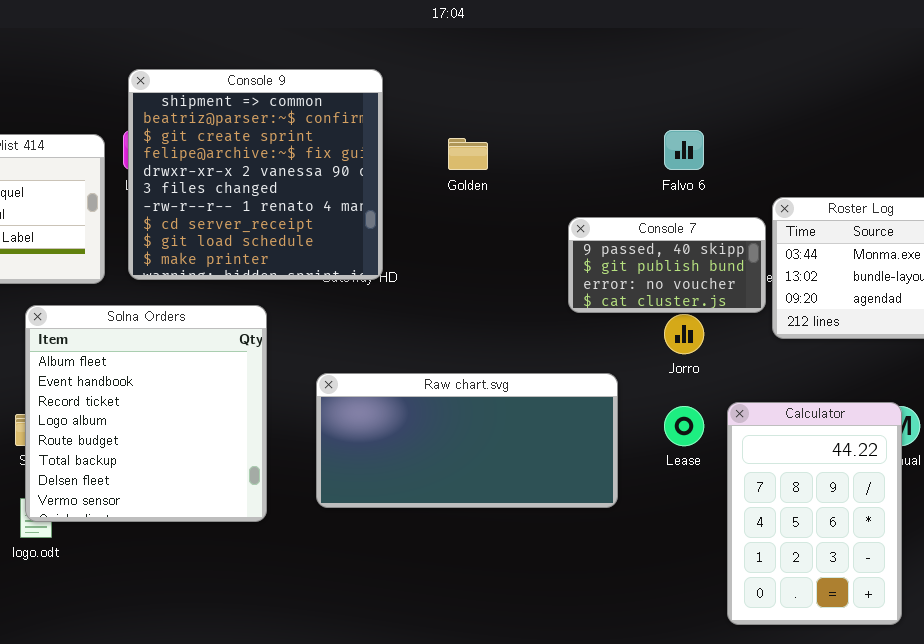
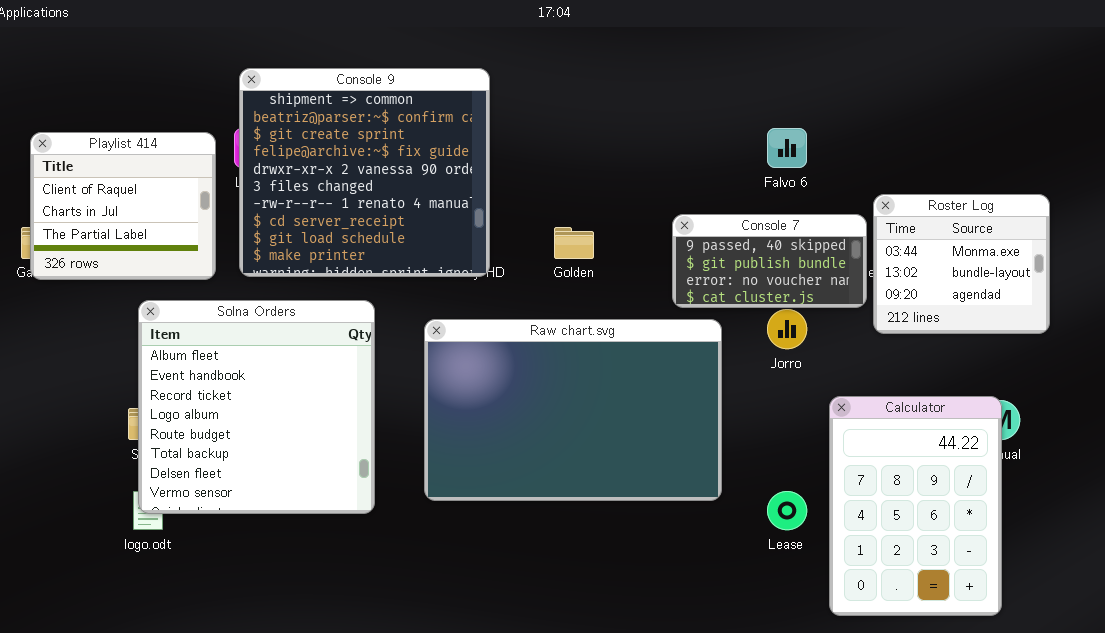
Golden: [448,138,488,170] -> [554,227,594,259], moved
Raw chart.svg: [316,373,618,508] -> [424,319,722,501], resized
Lease: [664,406,704,446] -> [767,491,807,530], moved

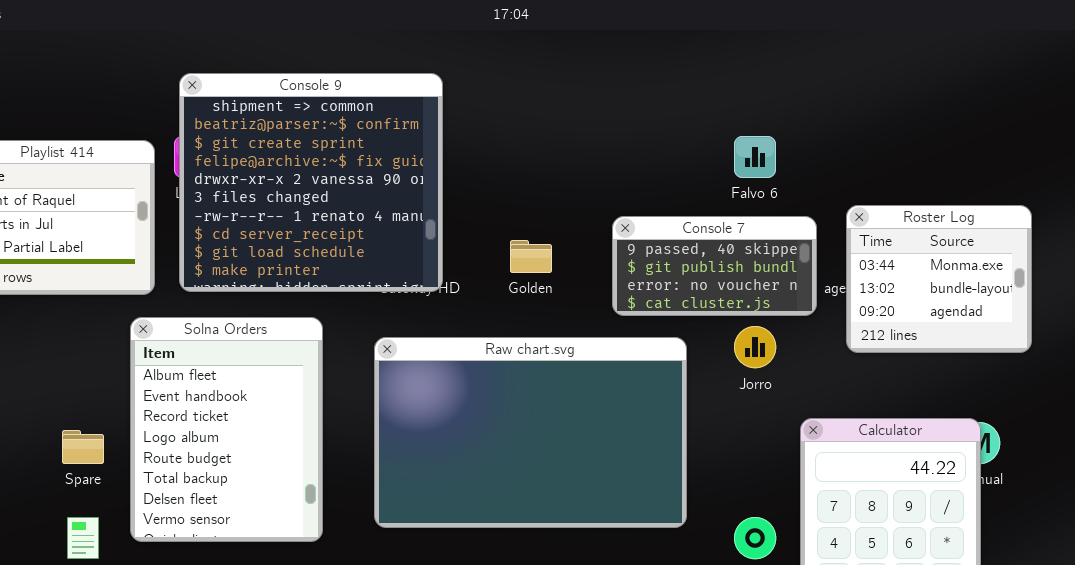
Console 7: [672,214,867,308] -> [612,216,817,316], moved
Solna Orders: [138,300,375,514] -> [130,317,323,542], resized

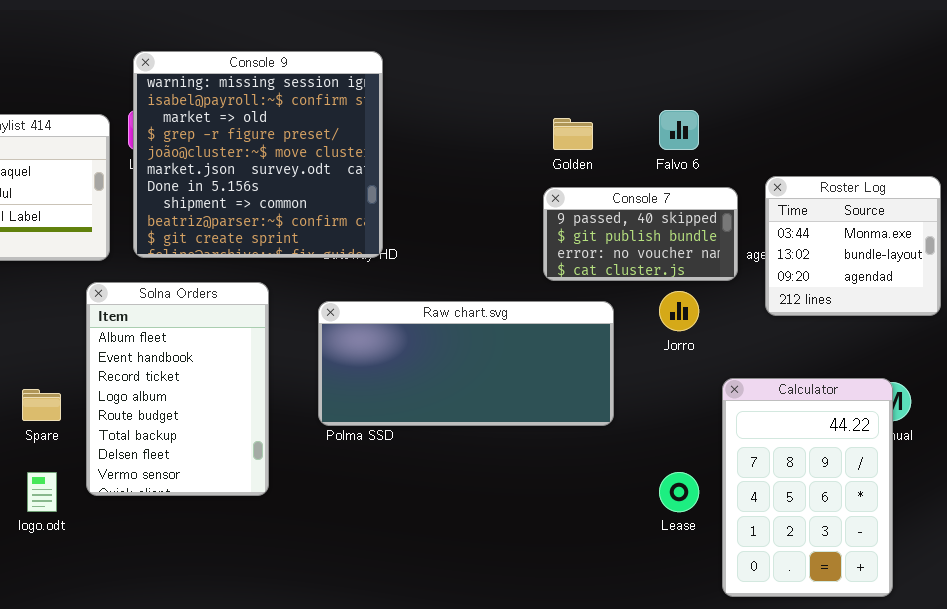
Console 9: [179,73,443,292] -> [133,51,383,258], scrolled up 7 rows
Golden: [510,240,552,273] -> [553,118,593,150], moved
Raw chart.svg: [374,337,687,528] -> [318,301,614,426], resized

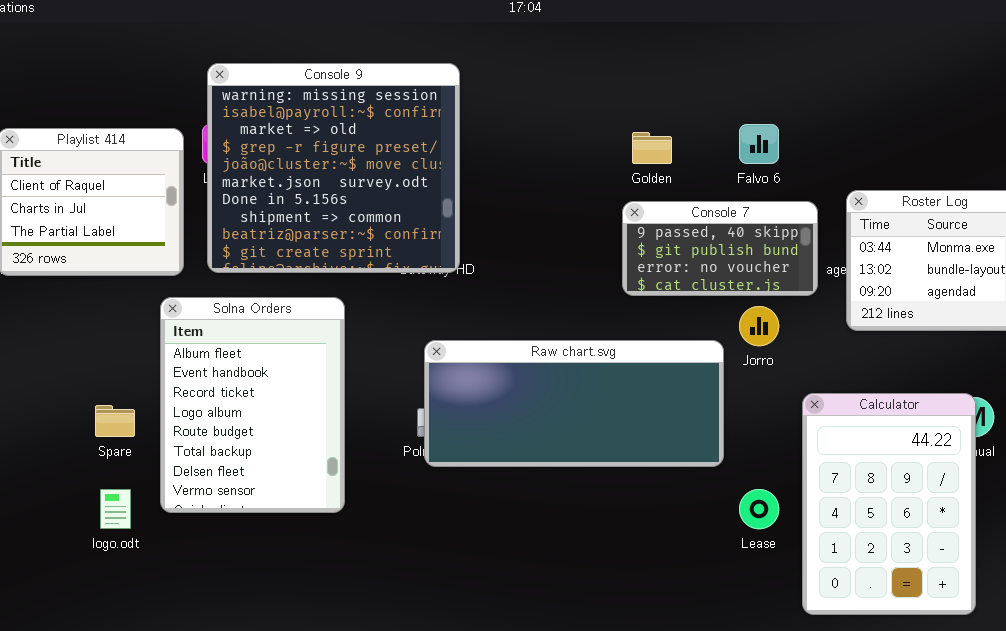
Raw chart.svg: [318,301,614,426] -> [424,340,724,467], moved

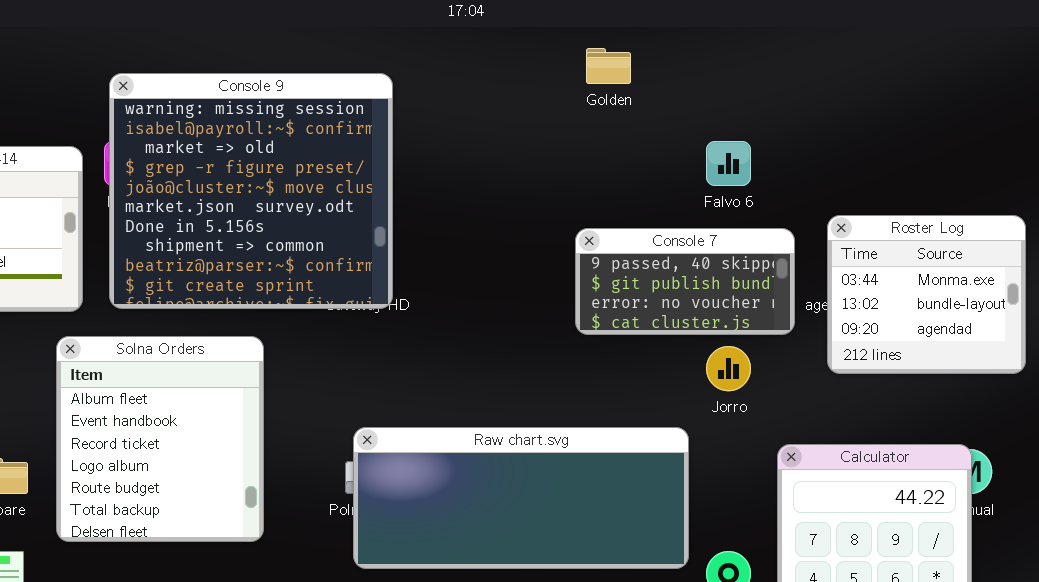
Golden: [632,132,672,164] -> [586,48,631,84], moved
Solna Orders: [160,297,345,513] -> [56,336,264,542], resized
Raw chart.svg: [424,340,724,467] -> [353,427,689,569], moved

